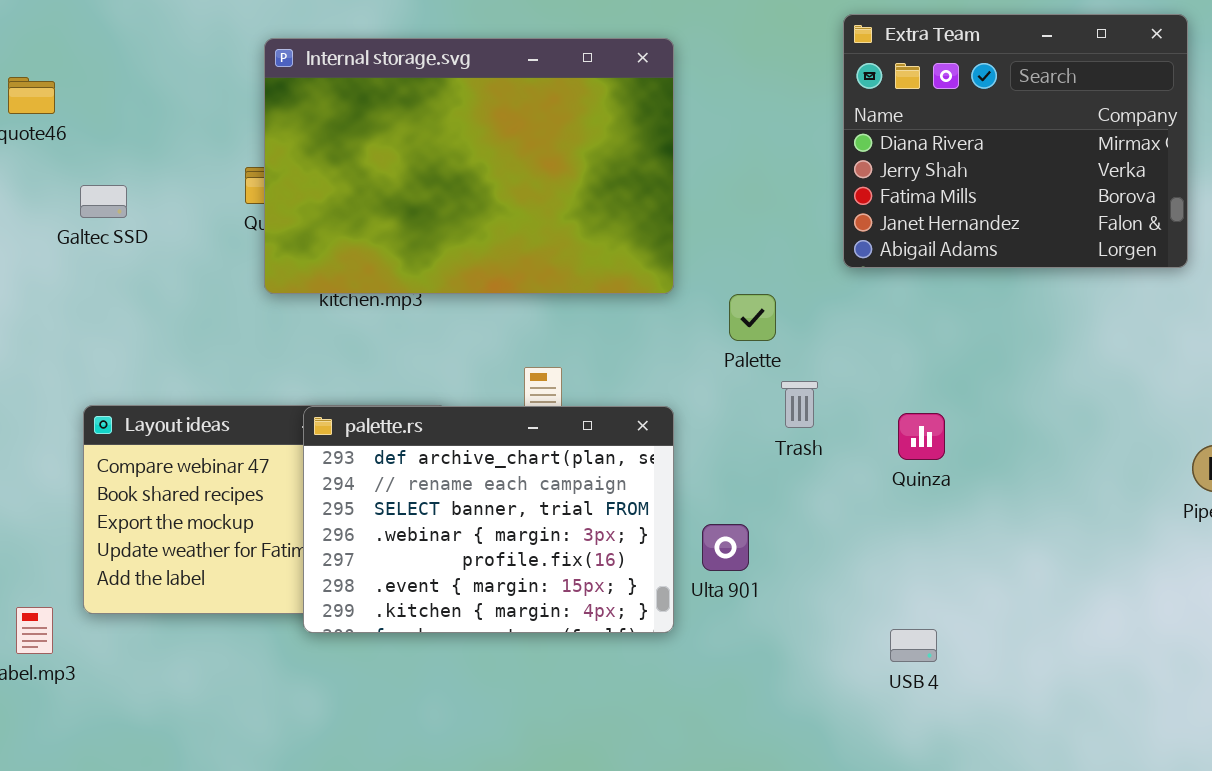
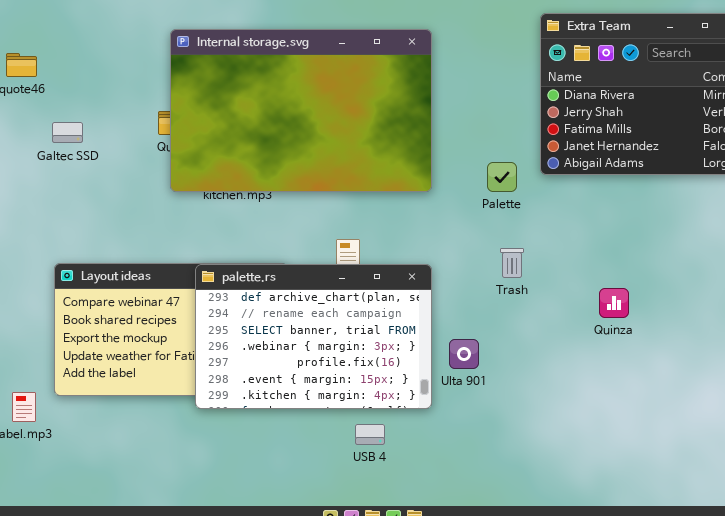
Palette: [729,294,776,341] -> [487,162,517,192], moved
Quinza: [898,413,945,460] -> [599,288,629,318], moved
USB 4: [890,629,937,662] -> [355,424,385,445], moved

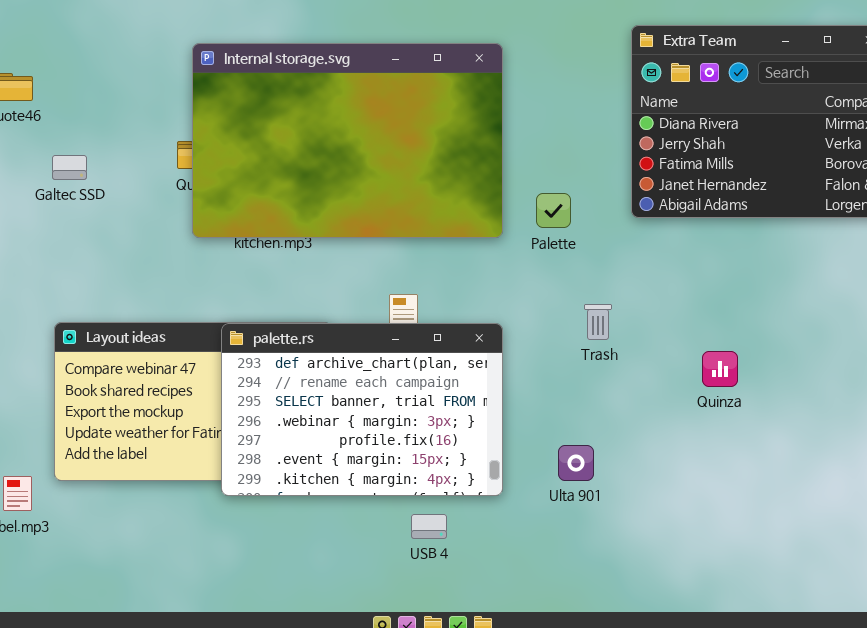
Palette: [487,162,517,192] -> [536,193,571,228], moved
Ulta 901: [449,339,479,369] -> [558,445,594,481], moved

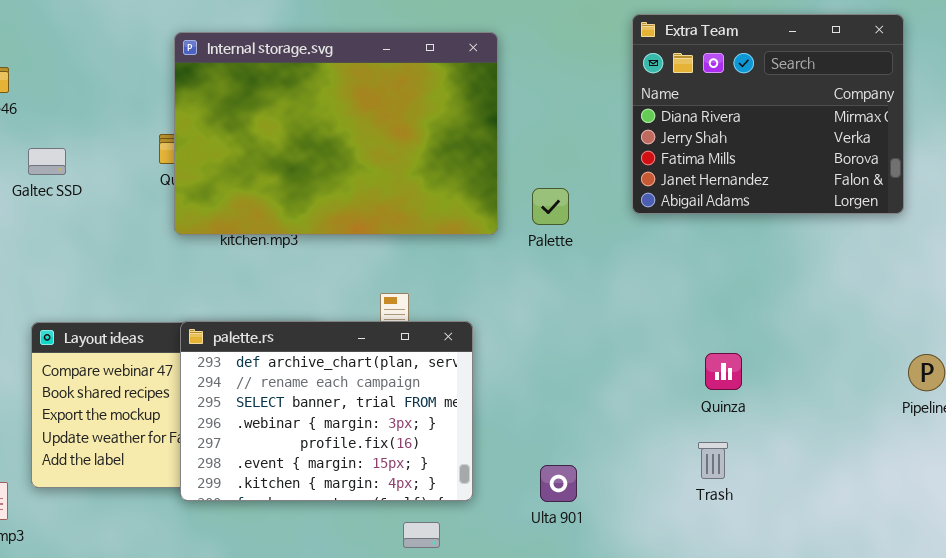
Trash: [584,304,612,340] -> [698,442,728,479], moved
palette.rs: [221,323,503,496] -> [180,321,473,501], moved
Ulta 901: [558,445,594,481] -> [540,465,577,502], moved

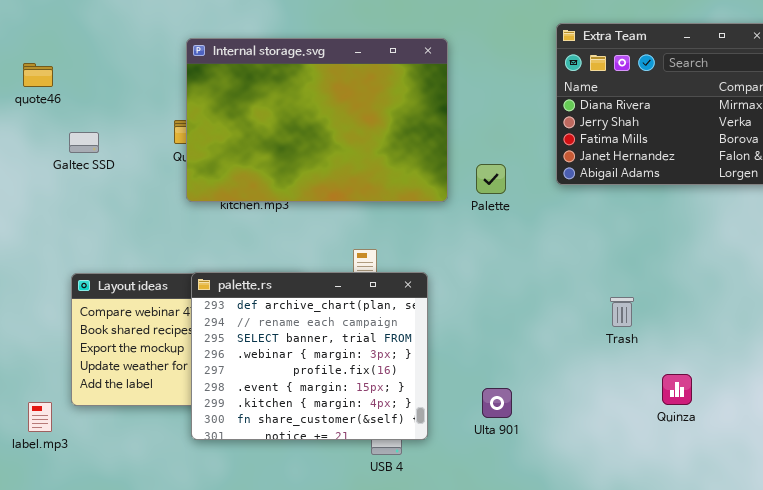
palette.rs: [180,321,473,501] -> [191,272,428,440], resized
Quinza: [705,353,742,390] -> [662,374,692,405], moved
Trash: [698,442,728,479] -> [610,297,634,327], moved

